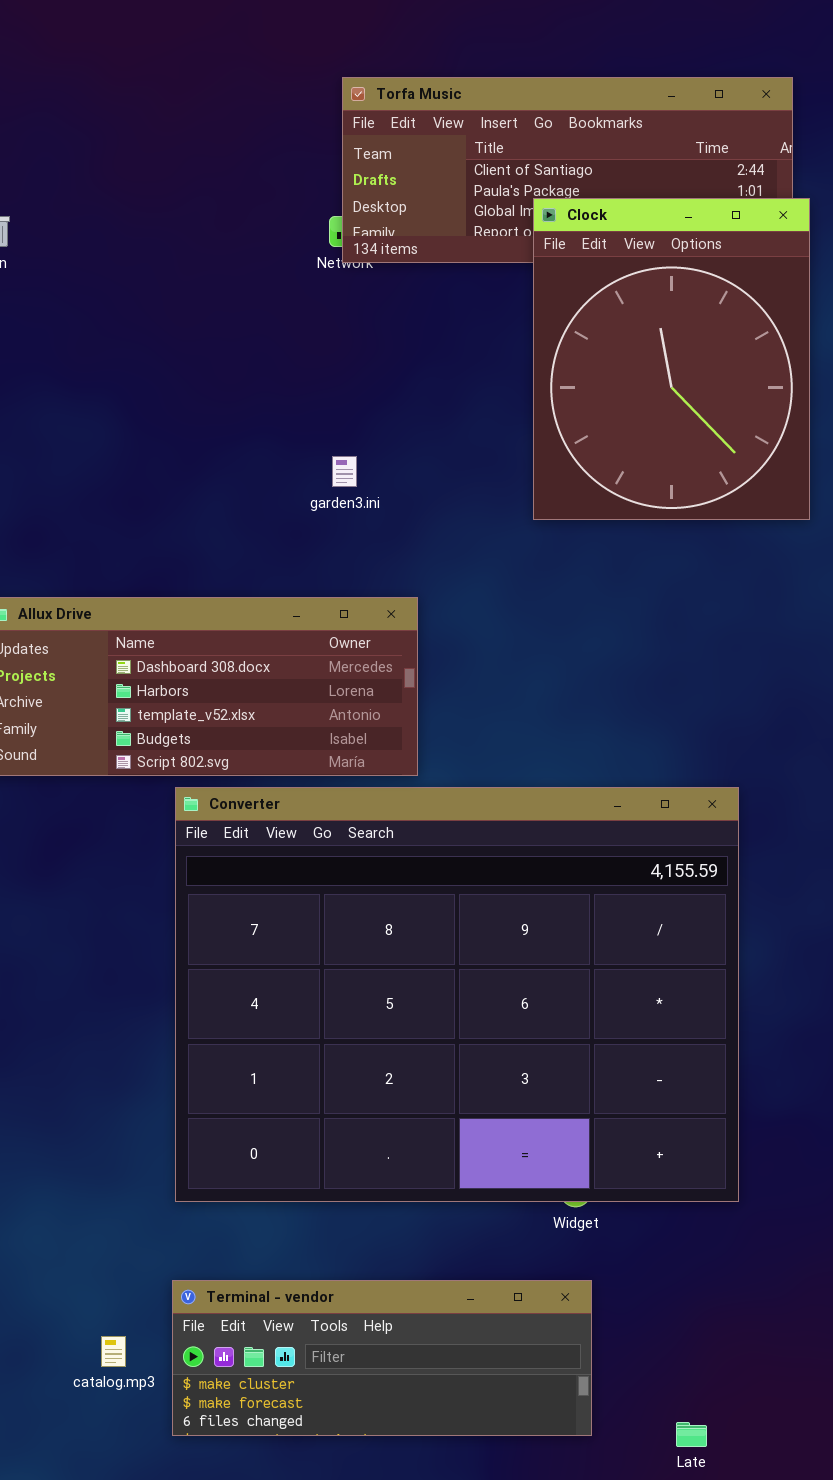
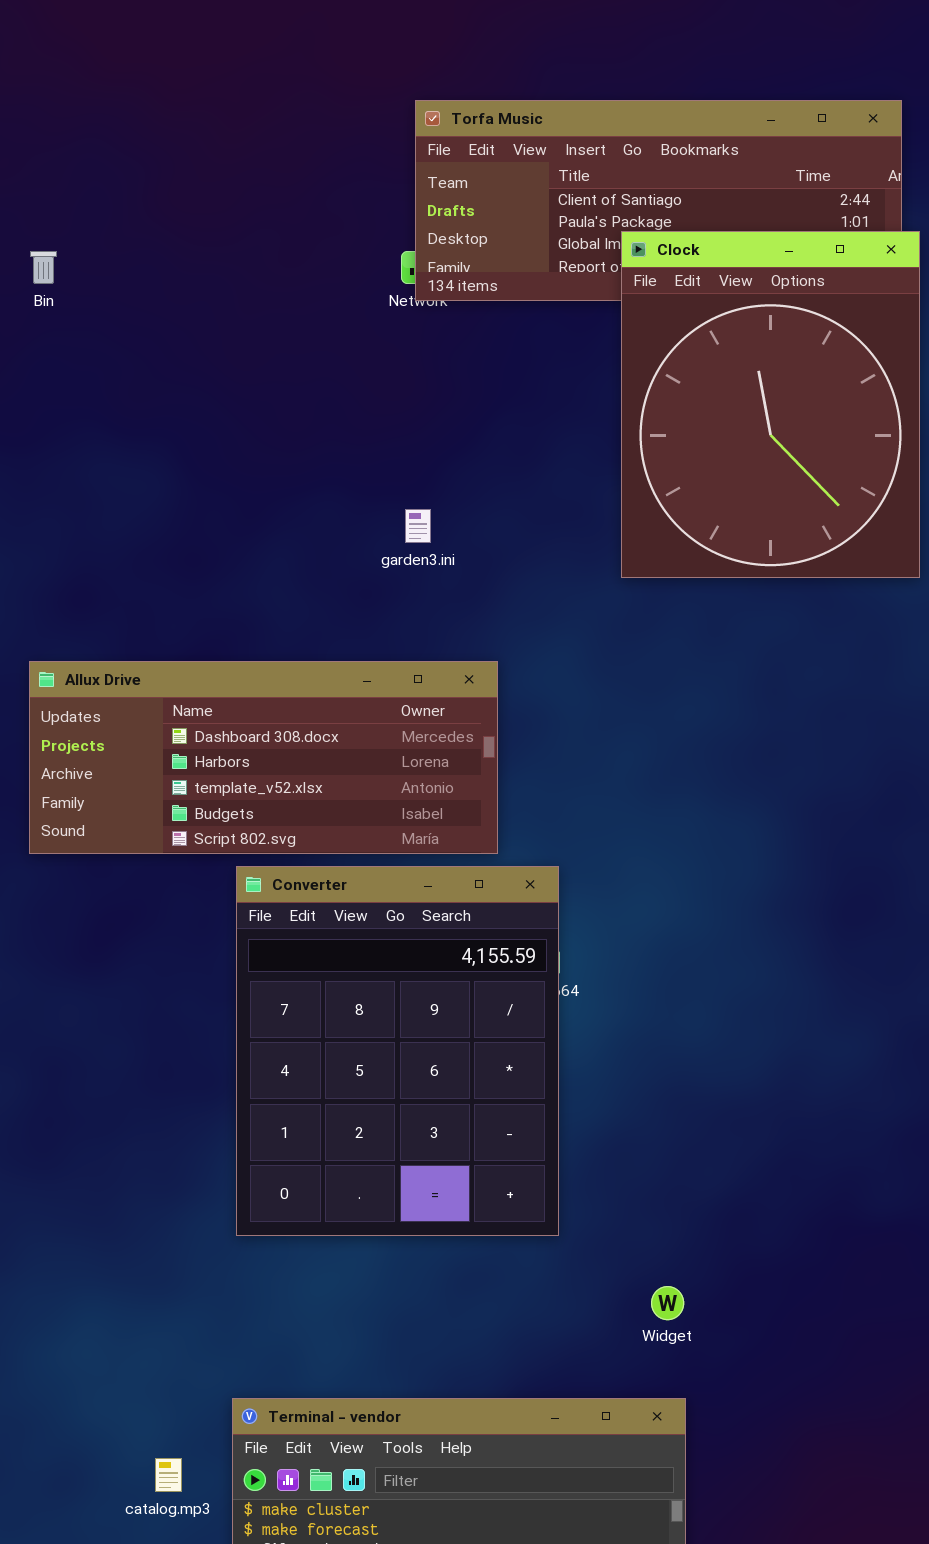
Converter: [175,787,739,1202] -> [236,866,559,1236], resized

